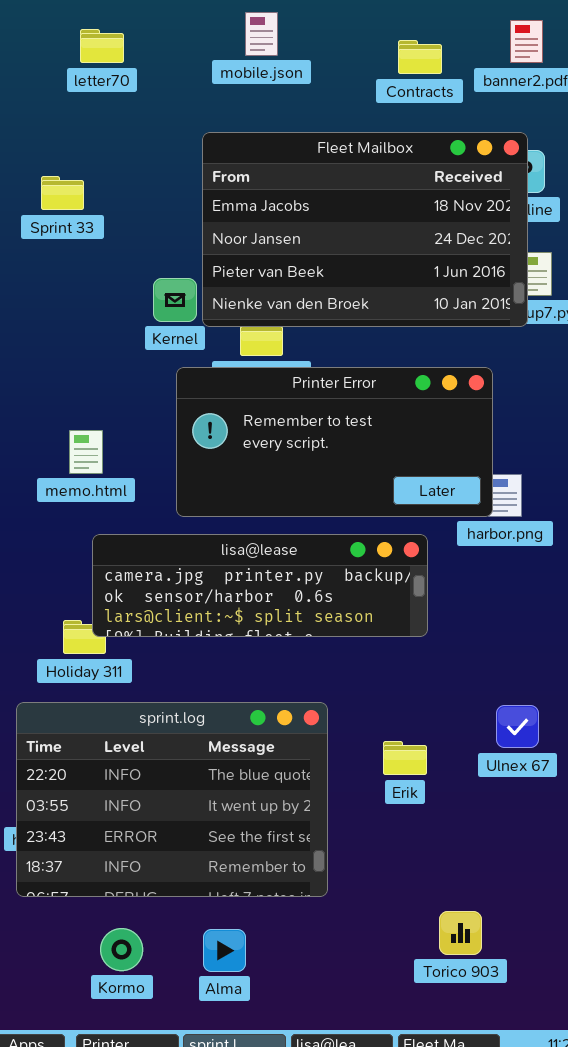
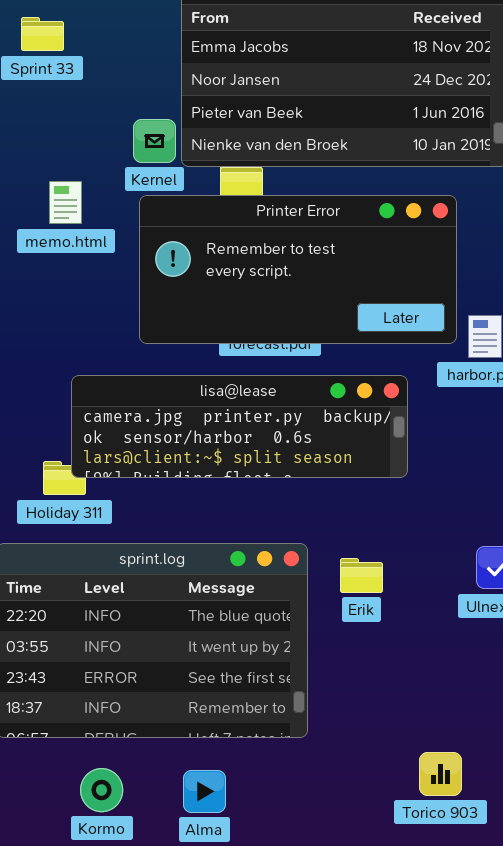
Printer Error: [176,367,493,517] -> [139,195,457,344], moved
memo.html: [69,430,103,474] -> [49,181,82,224], moved
Erik: [383,741,427,775] -> [340,558,383,593], moved

